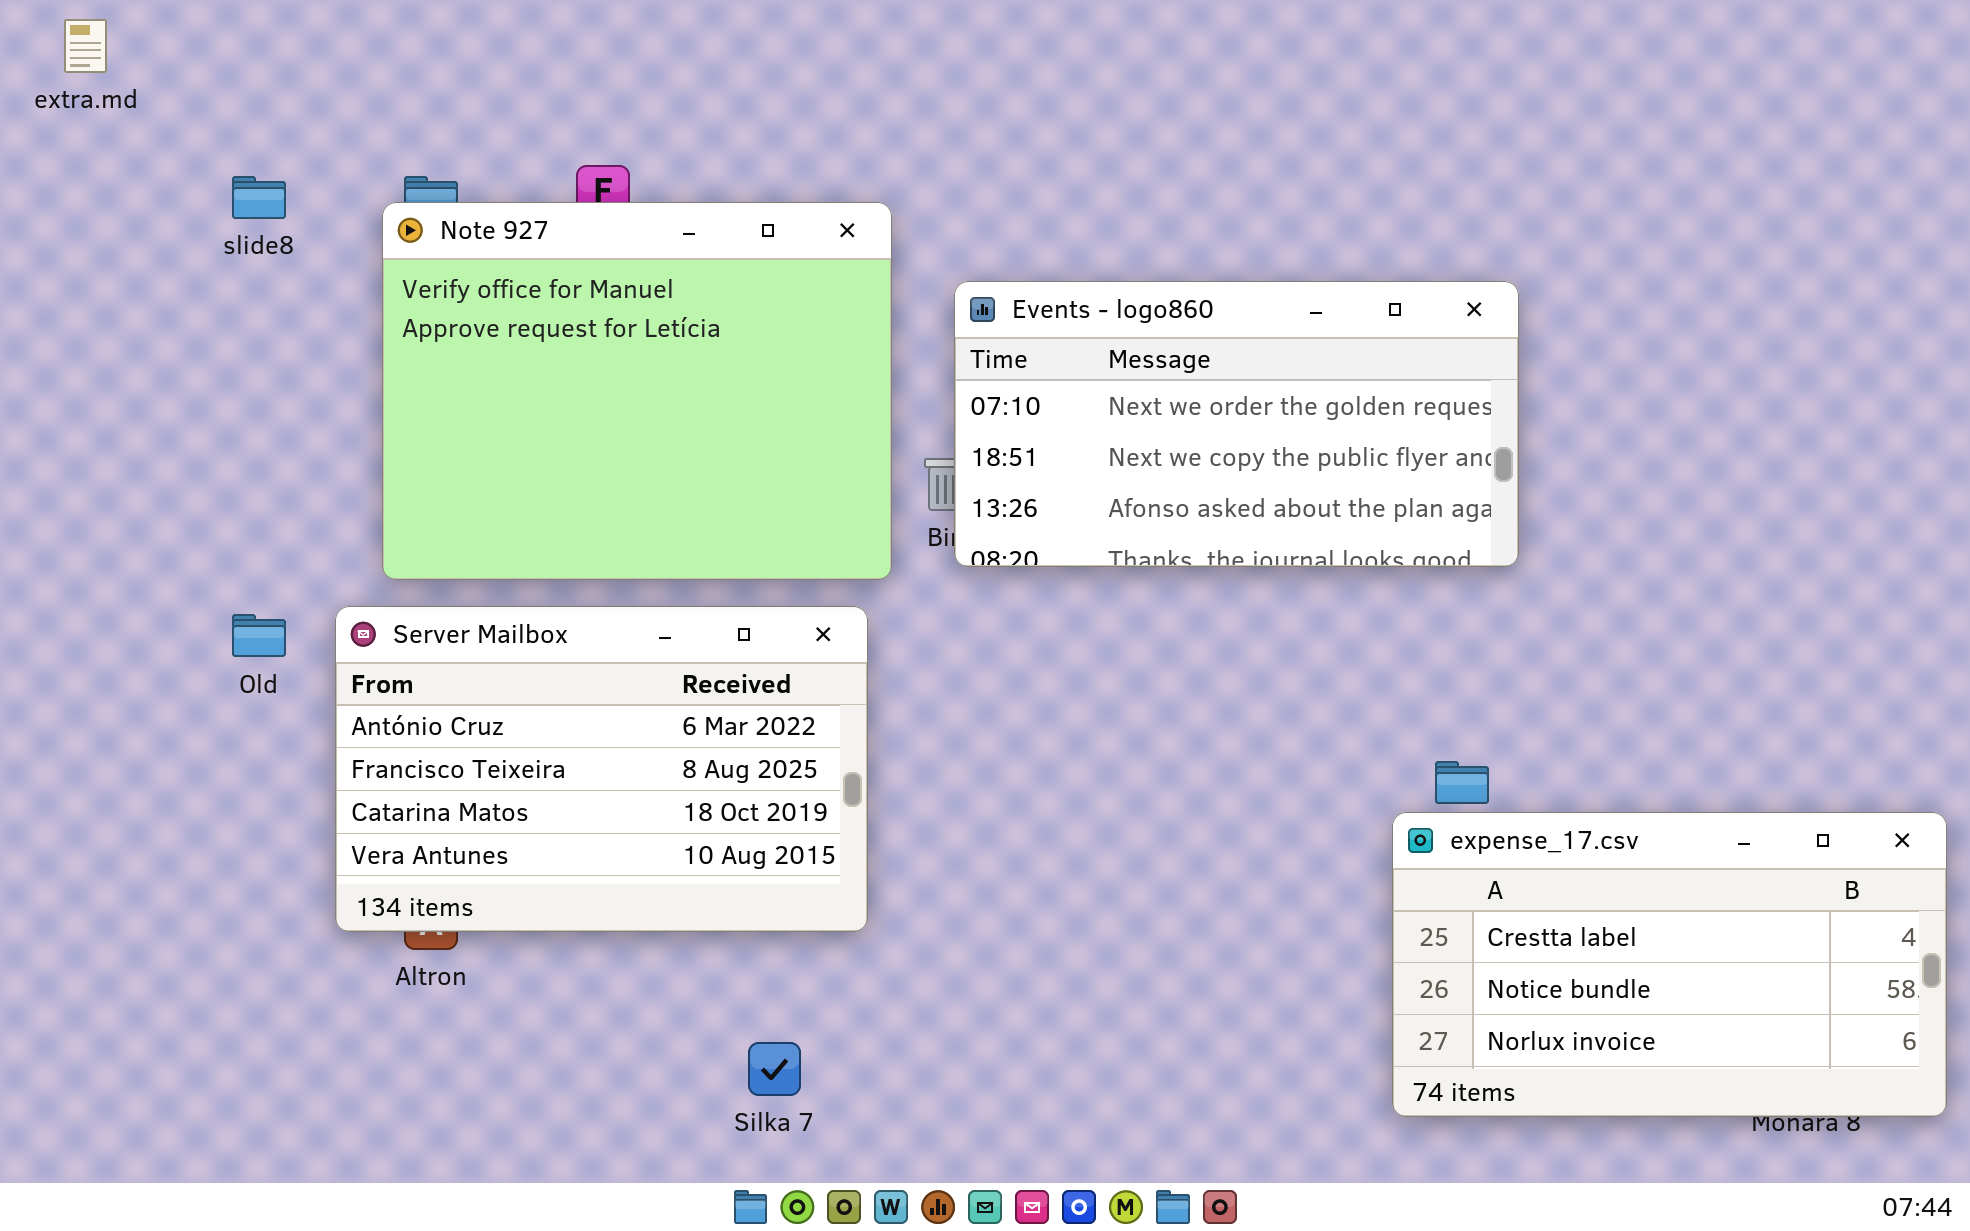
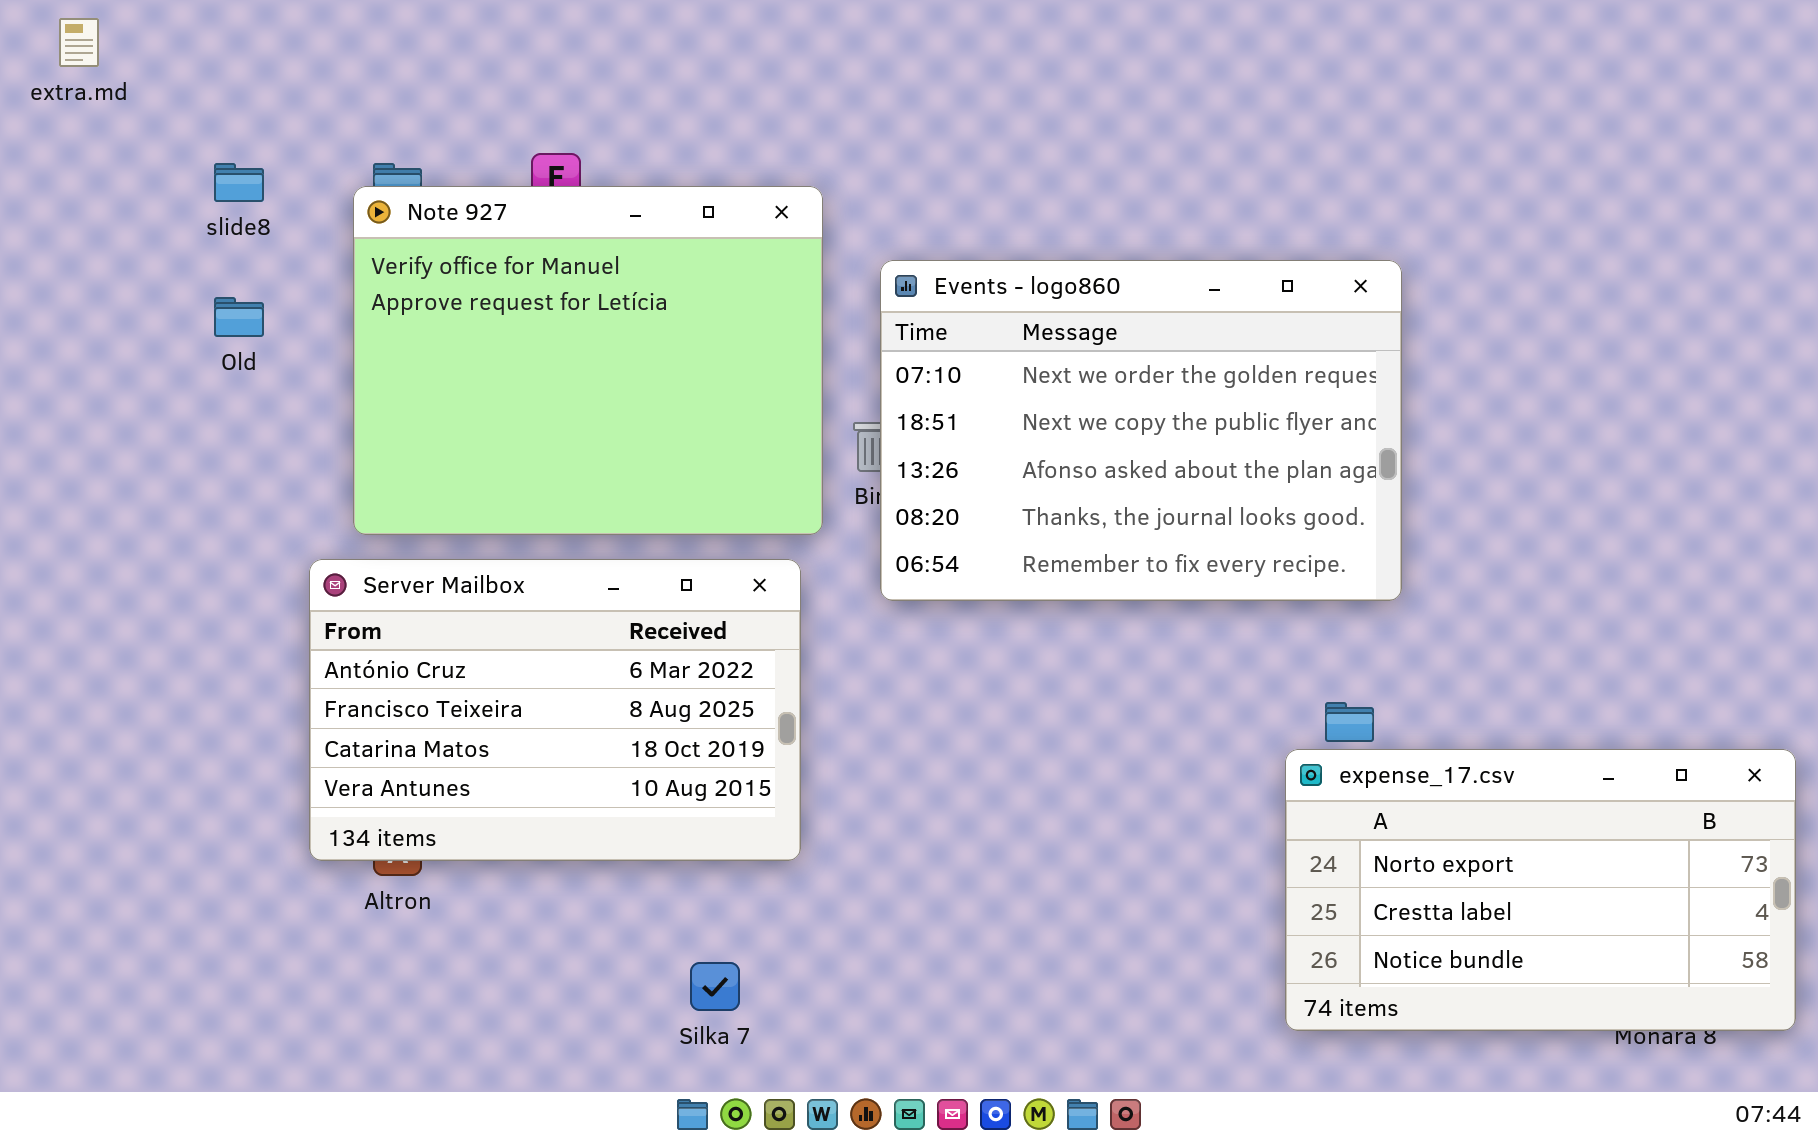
Events - logo860: [954,281,1519,567] -> [880,260,1402,601], resized
Old: [232,614,286,657] -> [214,297,264,337], moved
expense_17.csv: [1392,812,1947,1117] -> [1285,749,1796,1031], scrolled up 1 row

